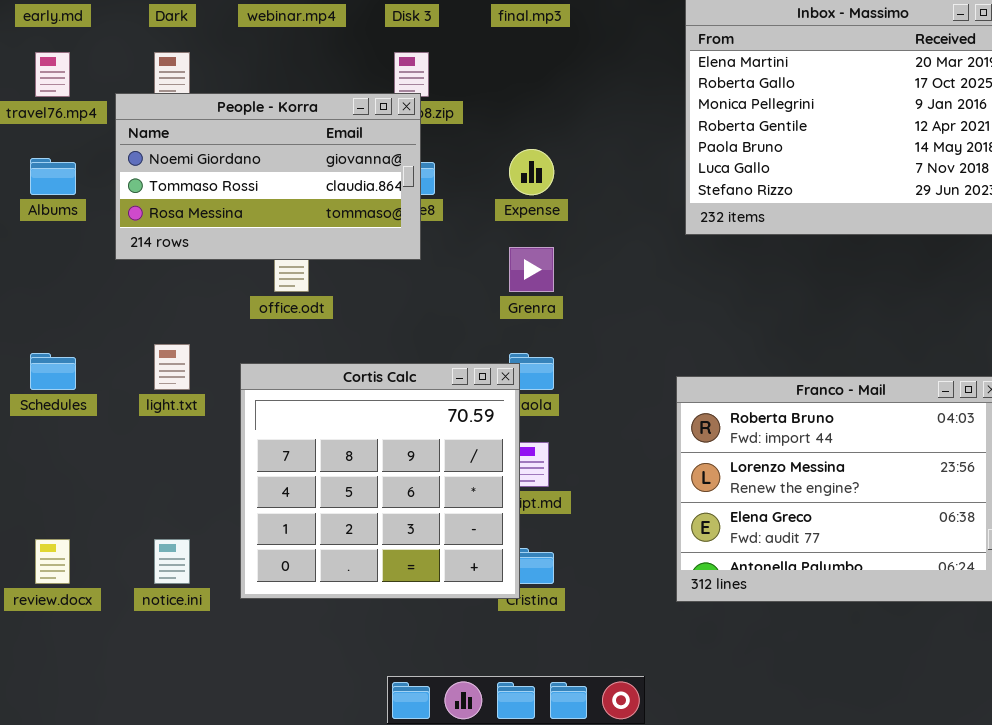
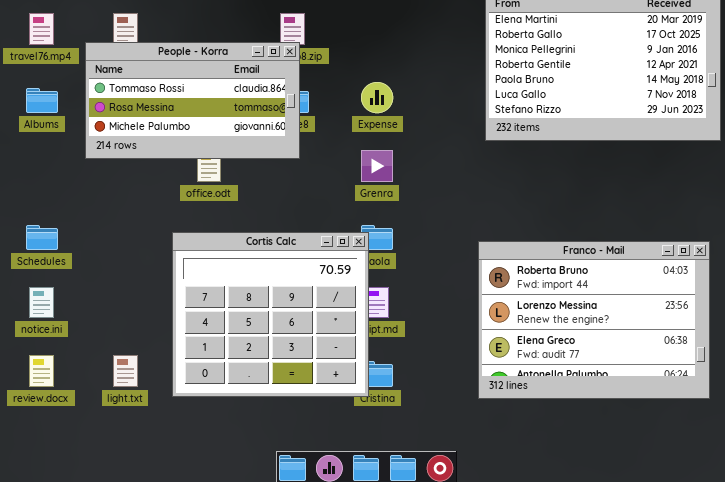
People - Korra: [115,93,421,260] -> [85,42,300,159], scrolled down 1 row
light.txt: [154,344,190,390] -> [113,355,138,387], moved
notice.ini: [154,539,190,584] -> [29,287,54,318], moved

